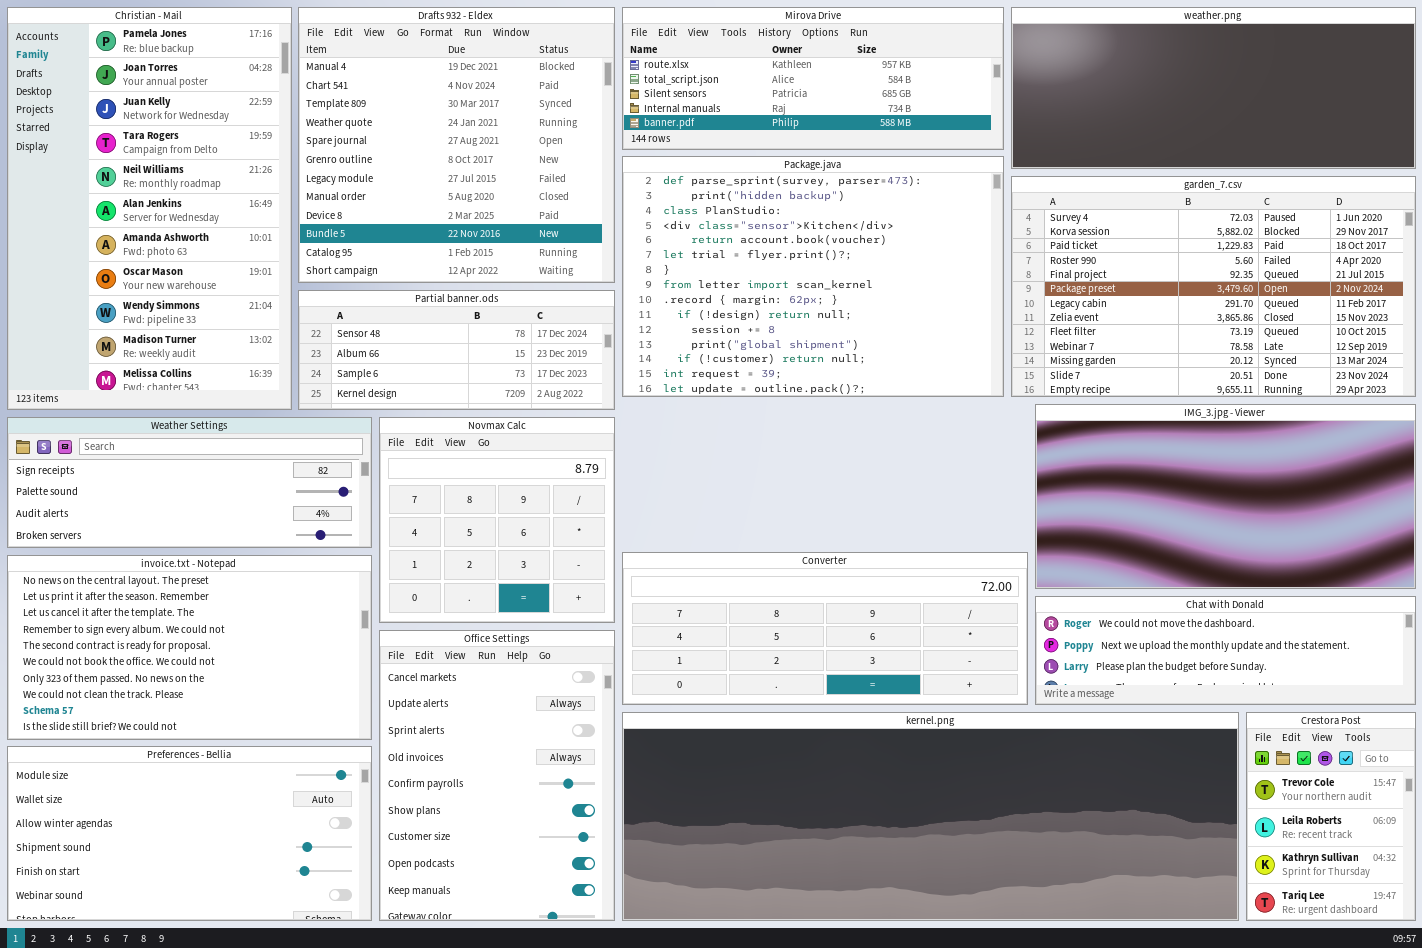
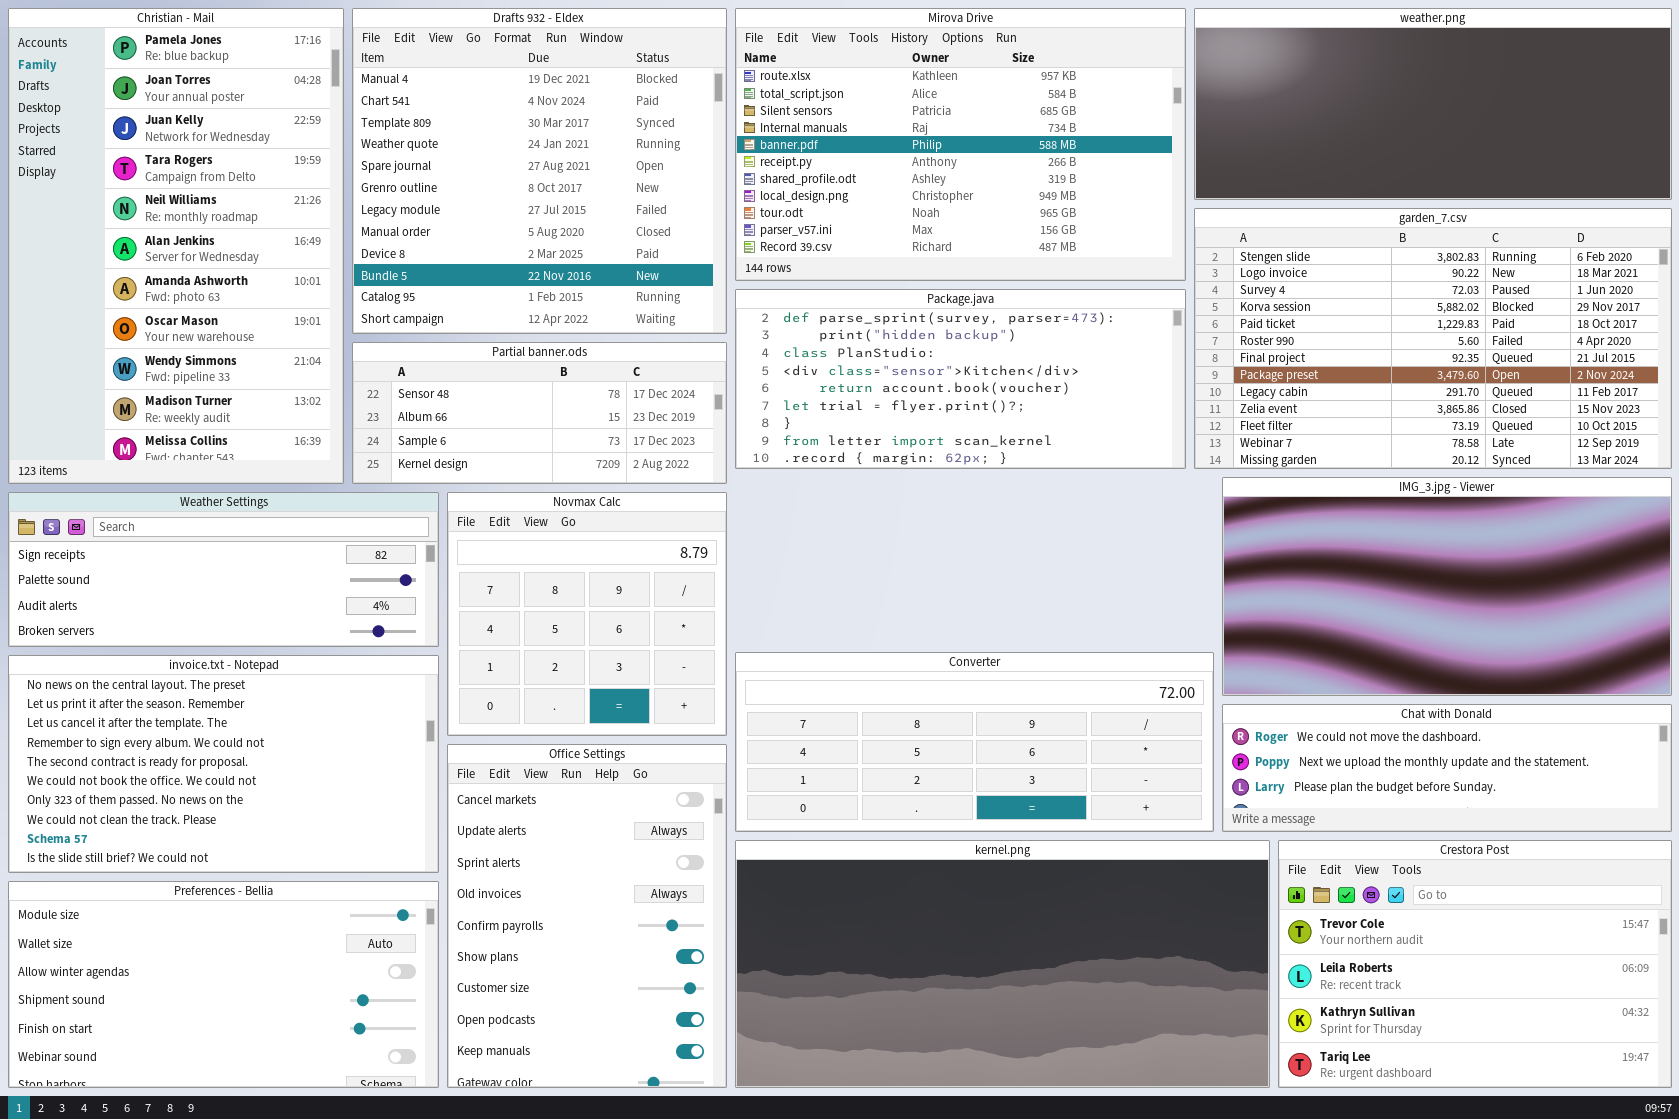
Mirova Drive: [622,7,1004,150] -> [735,8,1186,281], resized
Package.java: [622,156,1004,397] -> [735,289,1186,469], resized
garden_7.csv: [1011,176,1416,397] -> [1194,208,1672,469], scrolled up 2 rows
kernel.png: [622,712,1239,921] -> [735,840,1270,1088], resized
Crestora Post: [1246,712,1416,921] -> [1278,840,1672,1088], resized

